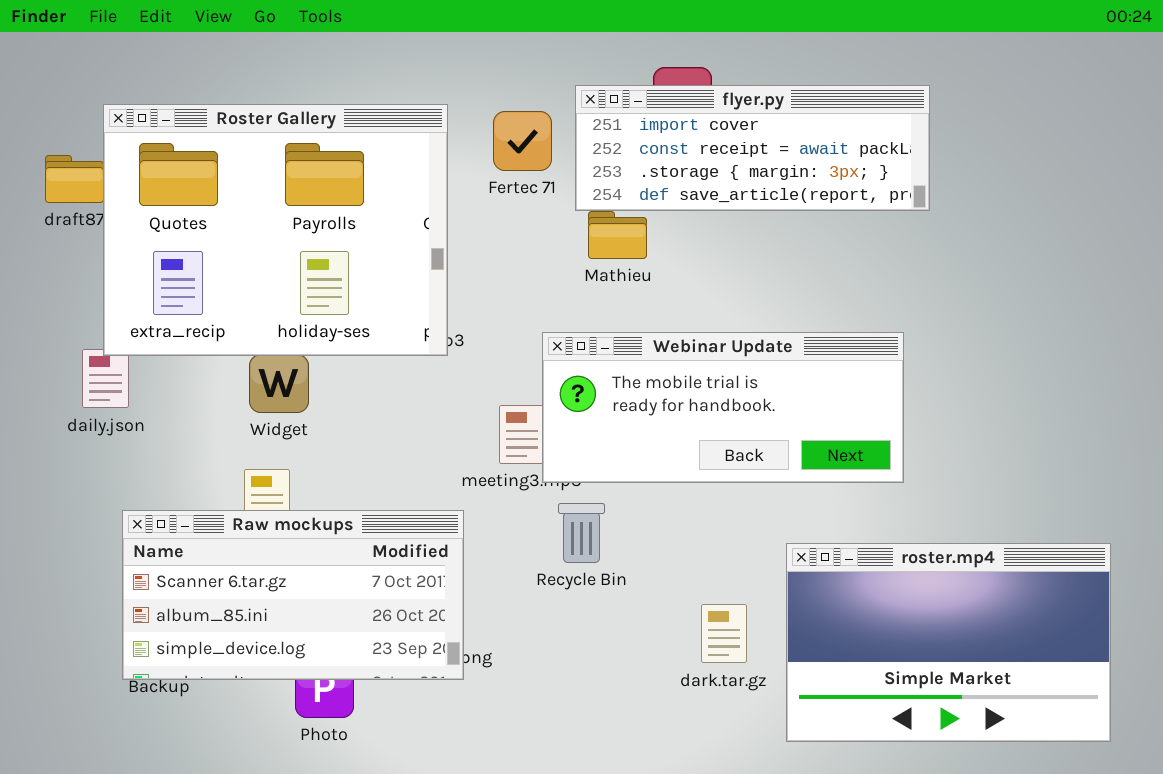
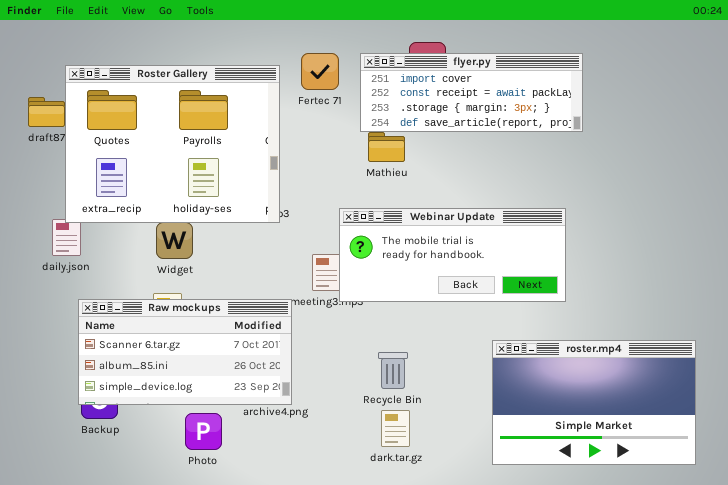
Fertec 71: [493,111,552,171] -> [301,53,339,90], moved
Recycle Bin: [558,503,605,563] -> [378,352,408,389], moved
Raw mockups: [122,510,464,680] -> [78,299,292,405], moved
dark.tar.gz: [701,604,747,663] -> [381,410,410,447], moved

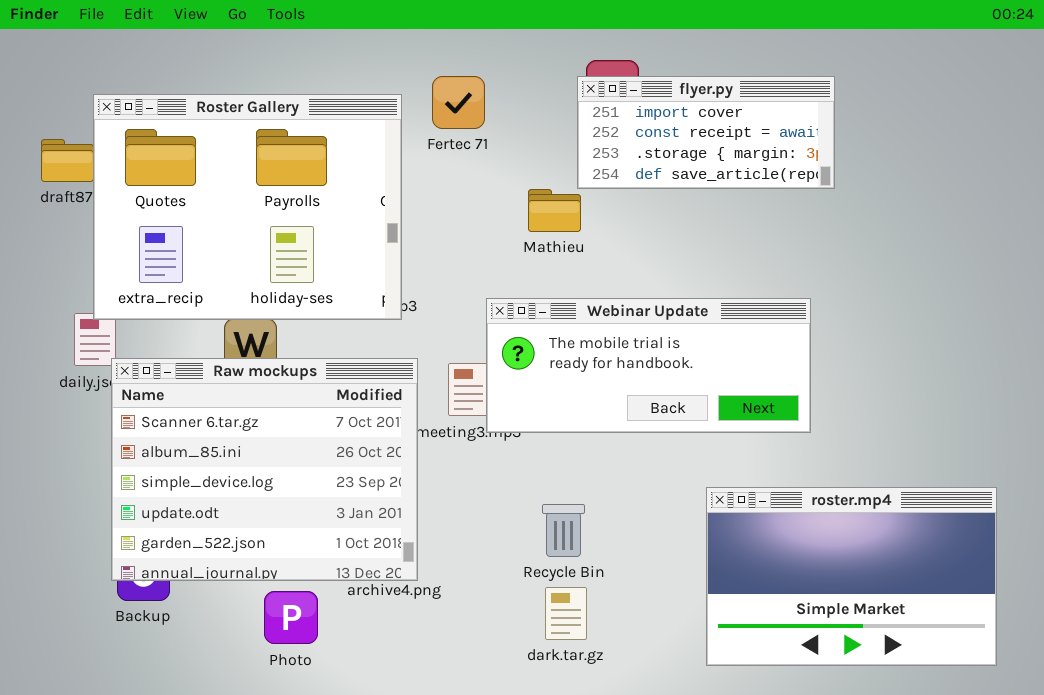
flyer.py: [360,53,583,132] -> [577,76,835,189], resized
Raw mockups: [78,299,292,405] -> [111,358,418,581], resized

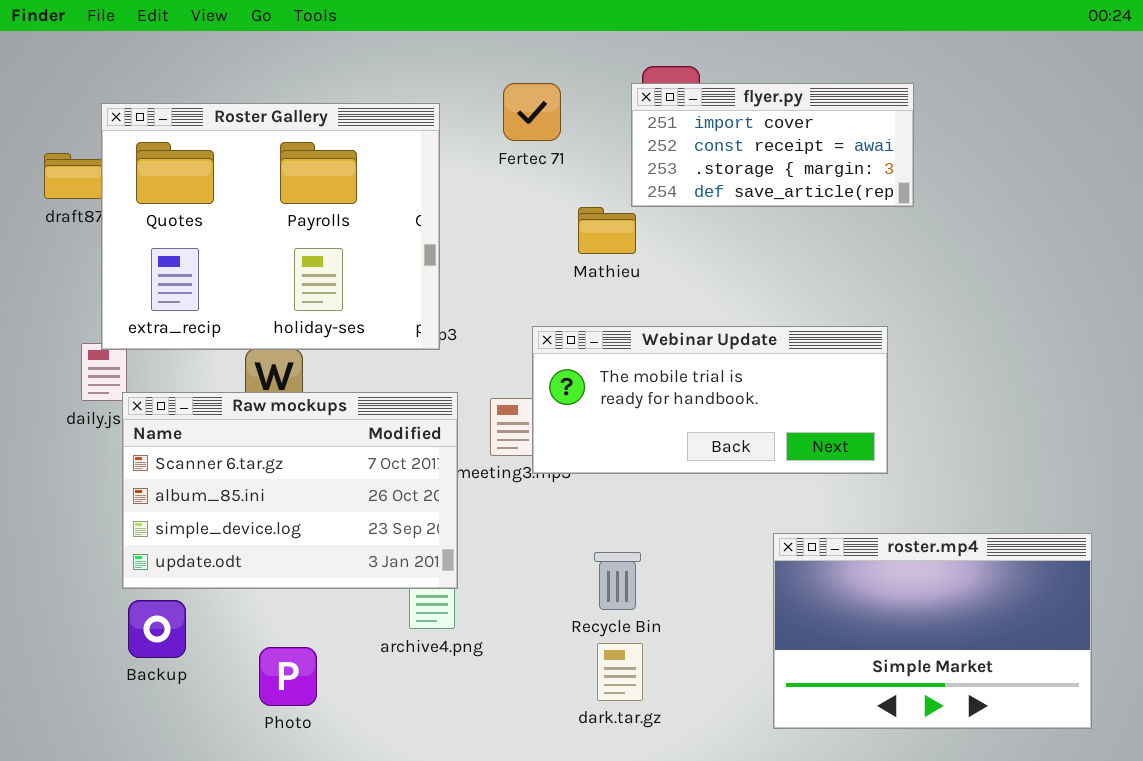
Fertec 71: [432,76,485,129] -> [503,83,561,141], moved
Raw mockups: [111,358,418,581] -> [122,392,458,589], resized
Photo: [264,591,318,644] -> [259,647,317,706], moved

